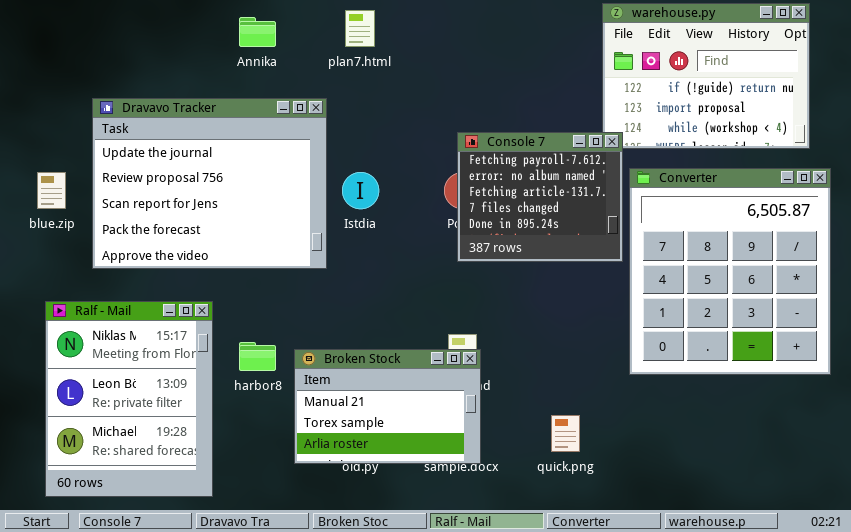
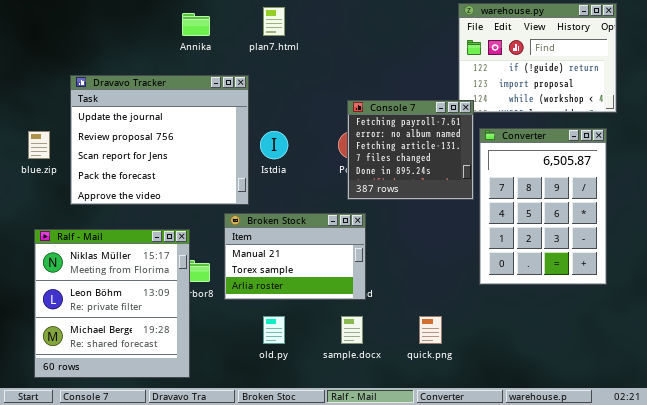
Converter: [629,168,831,375] -> [479,128,607,285], resized
Ralf - Mail: [45,301,213,497] -> [34,229,190,378], resized
Broken Stock: [294,349,481,464] -> [224,213,366,300], moved

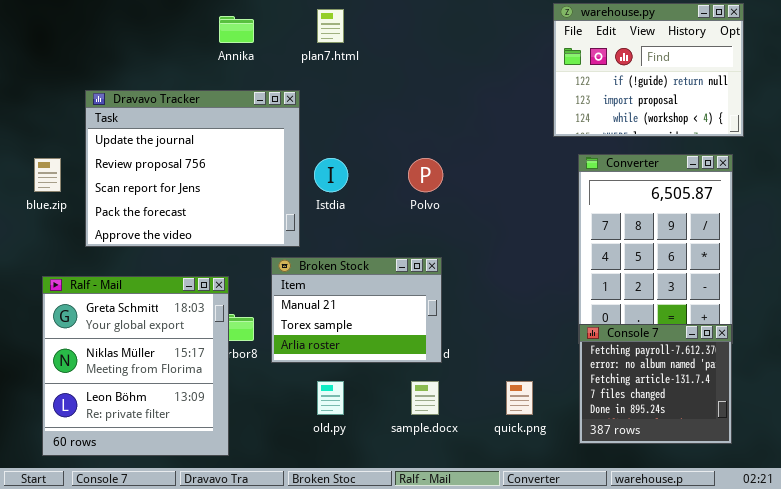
Console 7: [347,100,474,200] -> [579,324,732,444], moved
Ralf - Mail: [34,229,190,378] -> [42,276,229,456], scrolled up 1 row

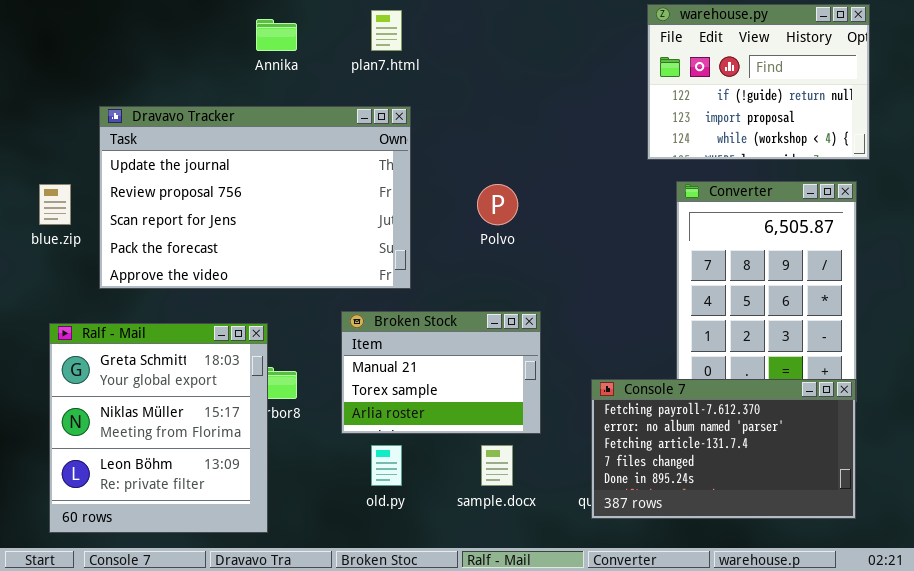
Dravavo Tracker: [85,90,300,247] -> [99,106,411,289], resized
Broken Stock: [271,257,442,363] -> [341,311,541,434], moved
Console 7: [579,324,732,444] -> [591,379,856,519], resized

